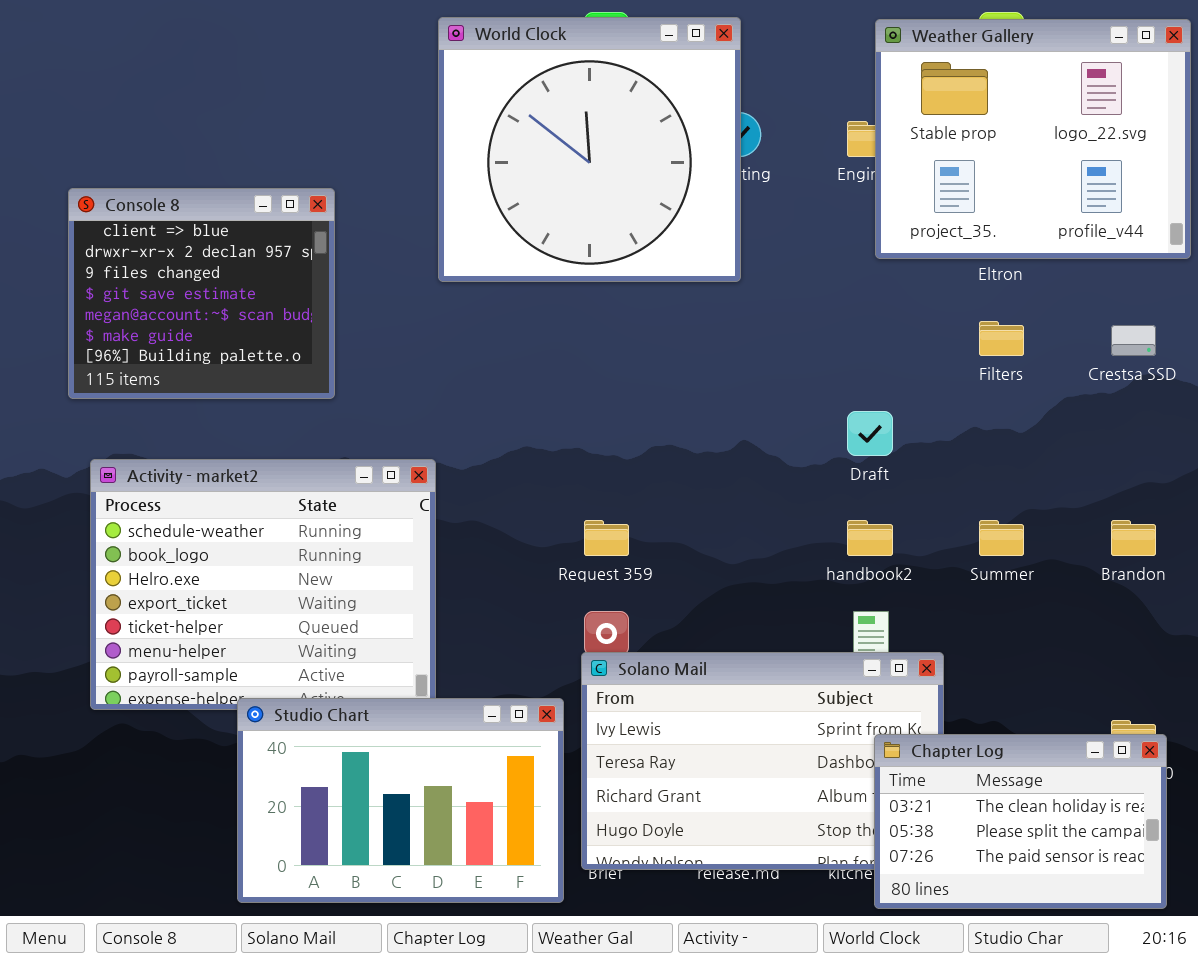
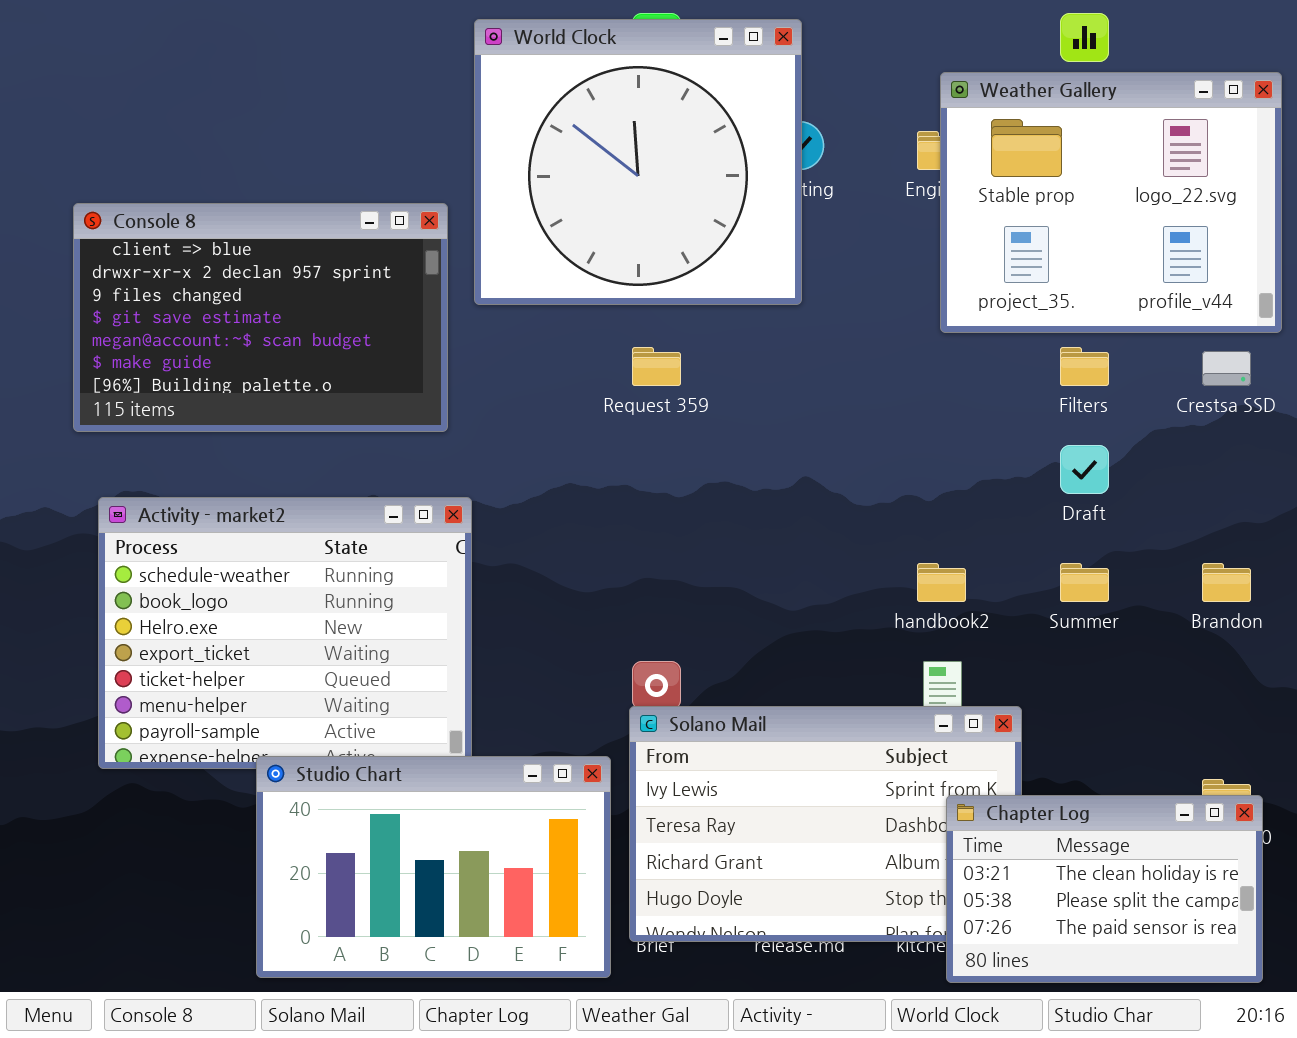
Weather Gallery: [875,19,1191,259] -> [940,72,1282,333], moved
Console 8: [68,188,335,399] -> [73,203,448,432], resized
Draft: [847,411,893,456] -> [1060,445,1109,494], moved
Request 359: [584,520,629,556] -> [632,347,681,386], moved

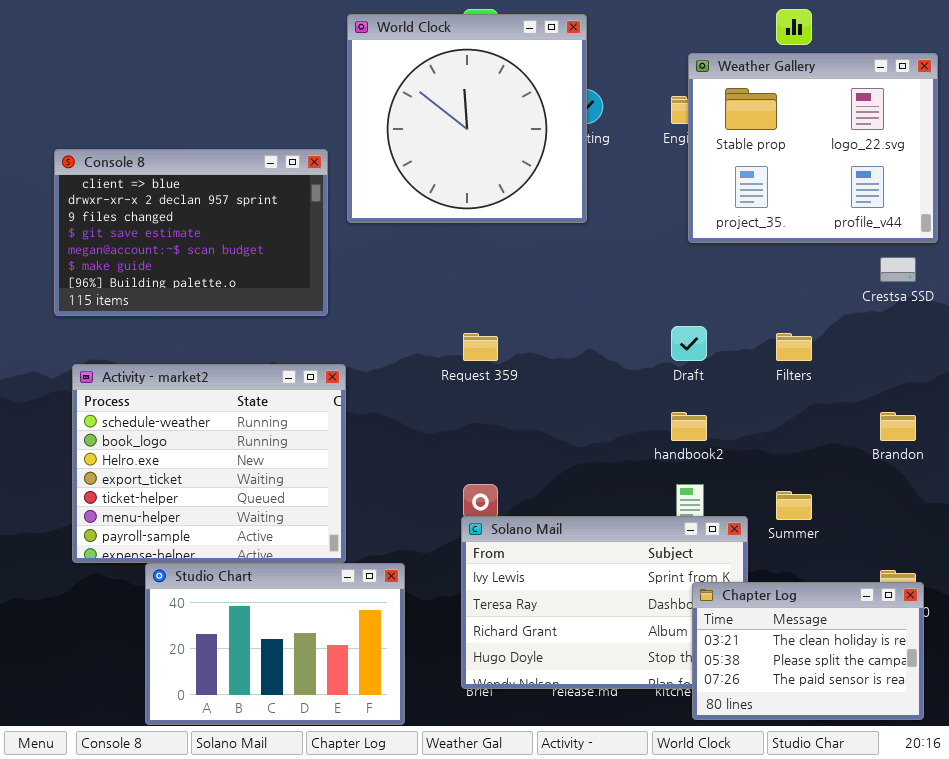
Request 359: [632,347,681,386] -> [463,333,498,361], moved
Filters: [1060,347,1109,386] -> [776,333,812,361], moved
Draft: [1060,445,1109,494] -> [671,326,707,361], moved
Summer: [1060,563,1109,602] -> [776,491,812,520], moved
Studio Chart: [256,756,611,978] -> [145,563,405,725], moved

